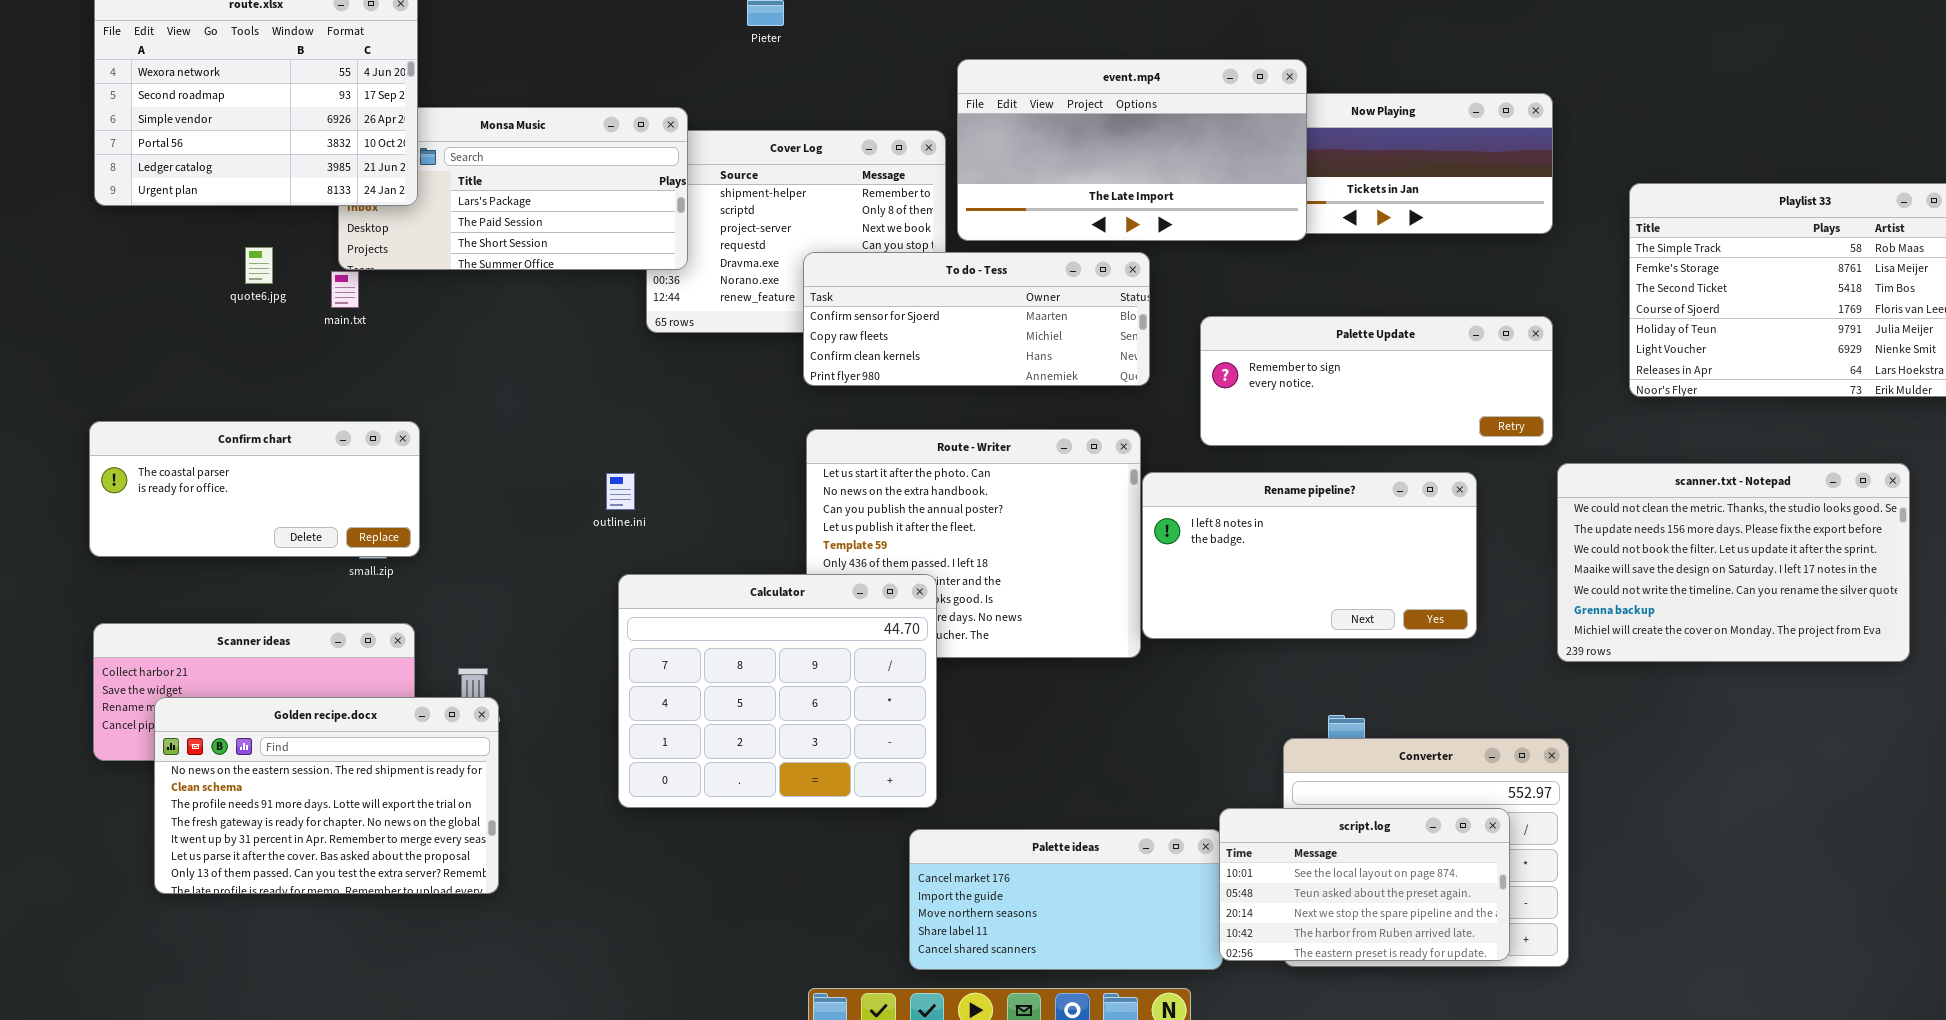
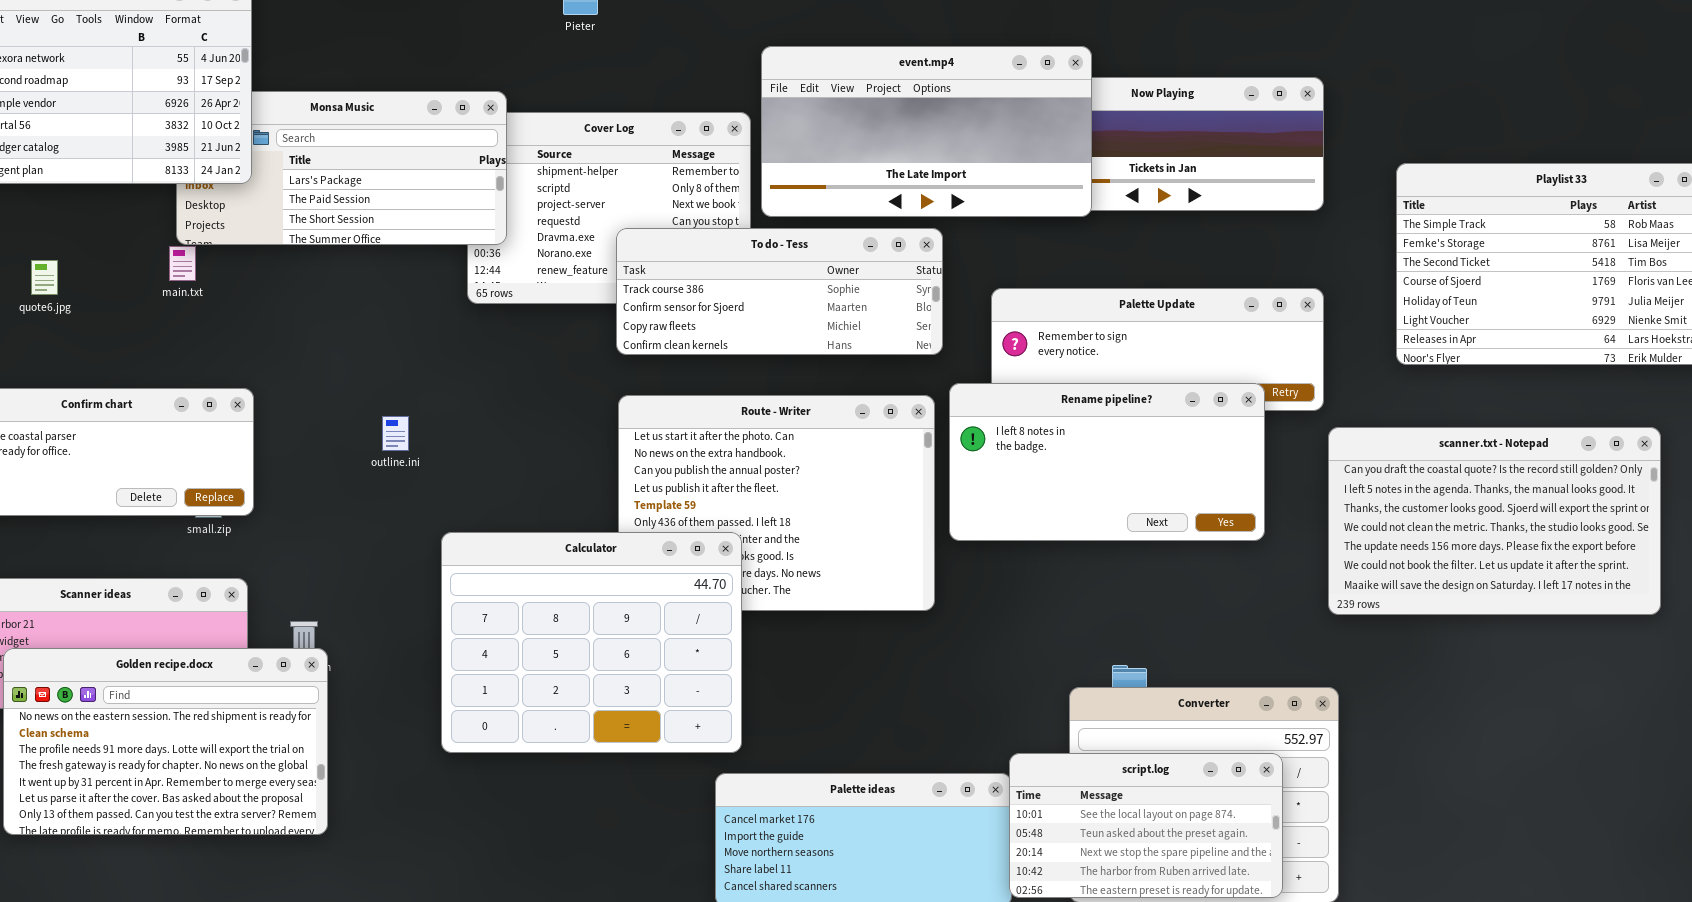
quote6.jpg: [245,247,273,284] -> [31,260,58,295], moved
To do - Tess: [803,252,1150,386] -> [616,228,943,355], scrolled up 1 row
scanner.txt - Notepad: [1557,463,1910,662] -> [1328,427,1661,615], scrolled up 3 rows
Rename pipeline?: [1142,472,1477,639] -> [949,383,1265,541], moved
outline.ini: [606,473,635,510] -> [382,416,409,451], moved

